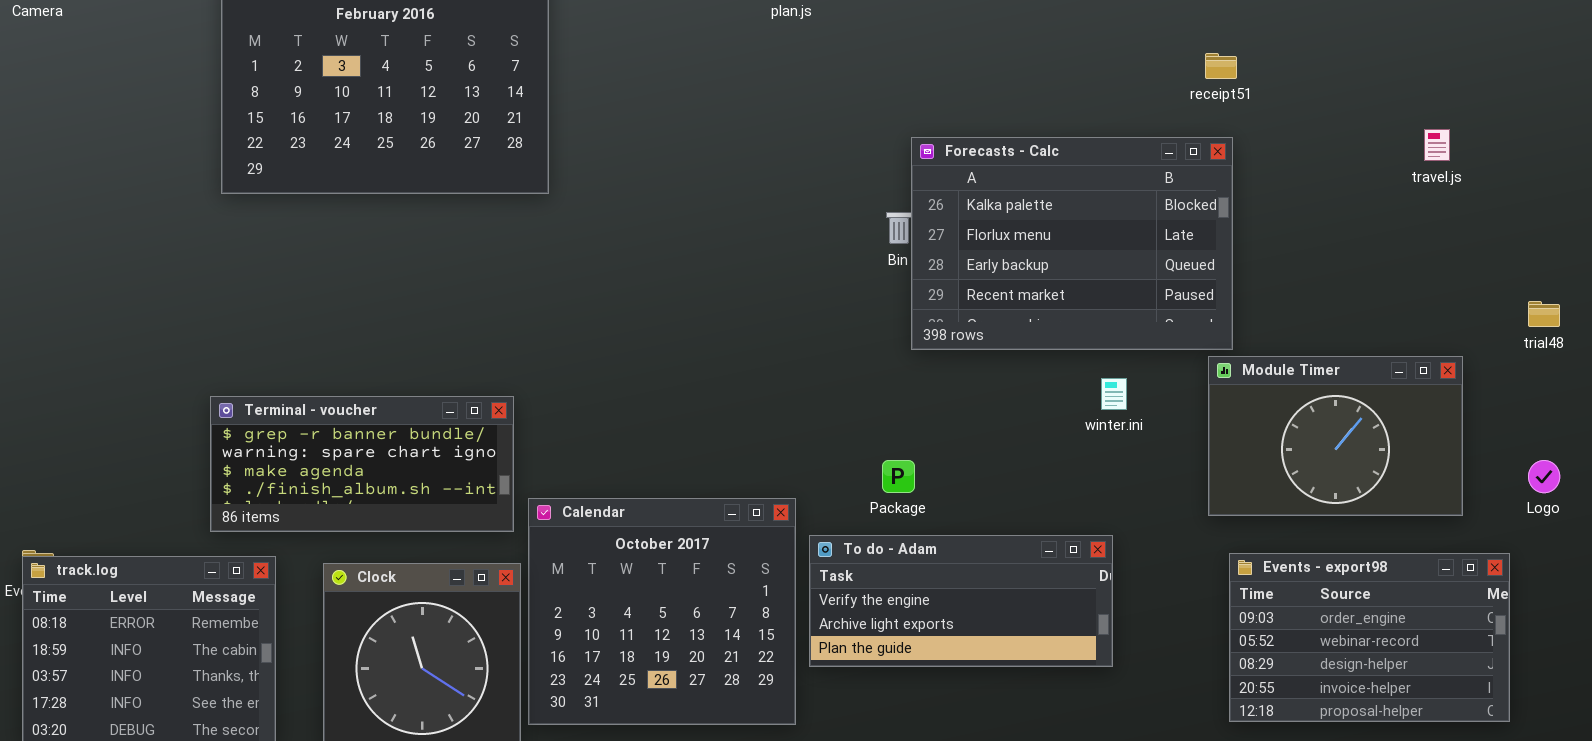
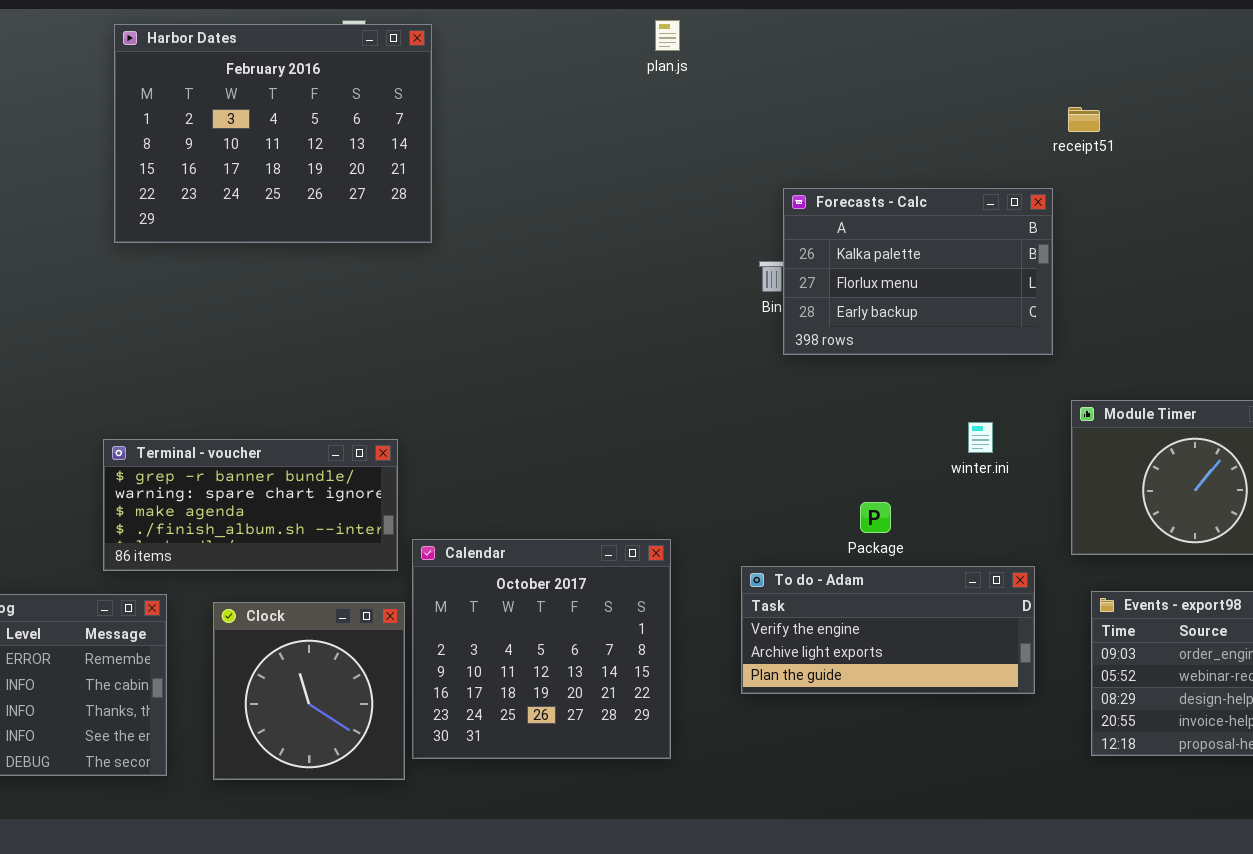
Forecasts - Calc: [911,137,1233,350] -> [783,188,1053,355], resized
Package: [882,460,915,493] -> [860,502,891,533], moved
To do - Adam: [809,535,1113,667] -> [741,566,1035,694], moved

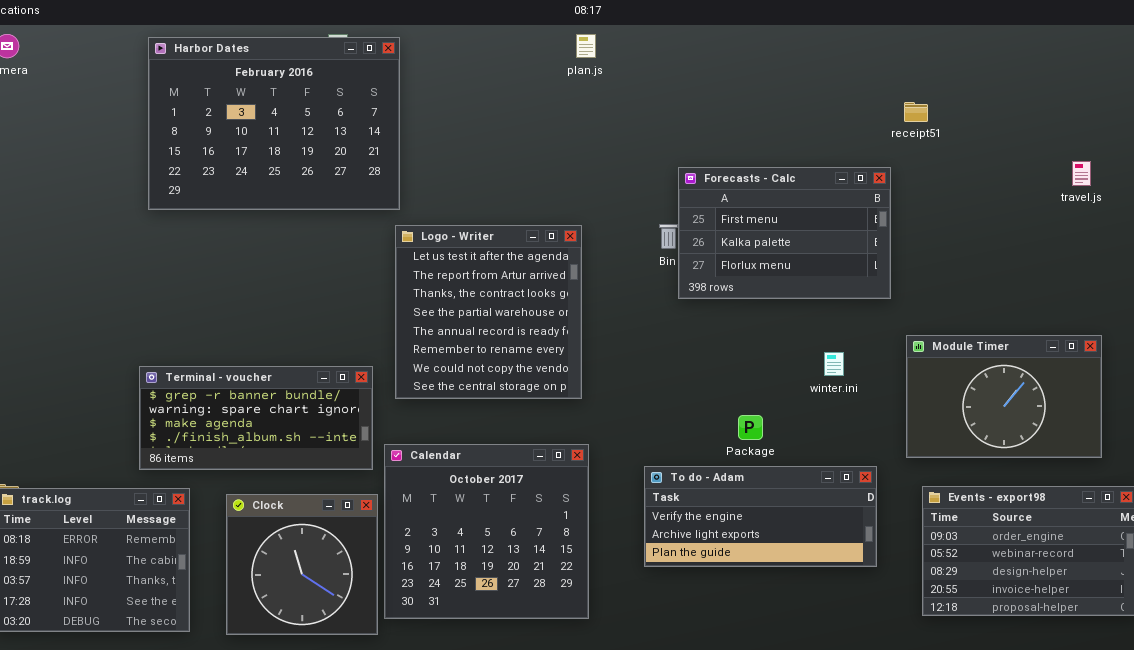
Forecasts - Calc: [783,188,1053,355] -> [678,167,891,299], scrolled up 1 row
Logo - Writer: none -> [395,225,582,399], opened

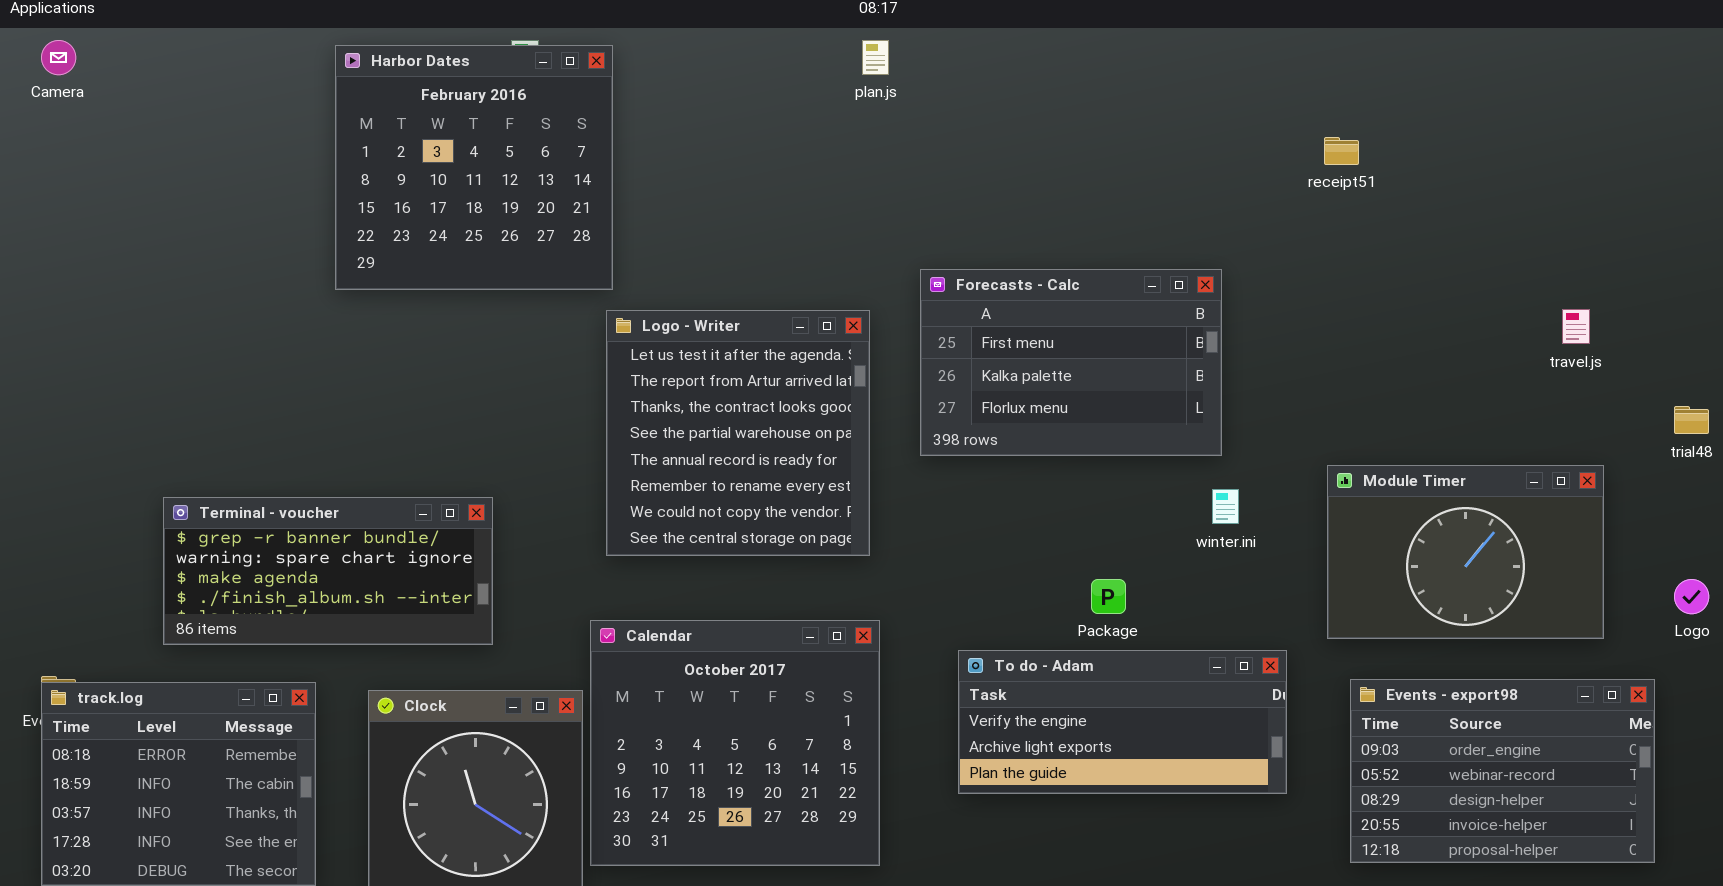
Harbor Dates: [148,37,400,210] -> [335,45,613,290], resized
travel.js: [1072,161,1091,186] -> [1562,309,1590,344], moved
Forecasts - Calc: [678,167,891,299] -> [920,269,1222,456], moved
Terminal - voucher: [139,366,373,470] -> [163,497,493,645], moved

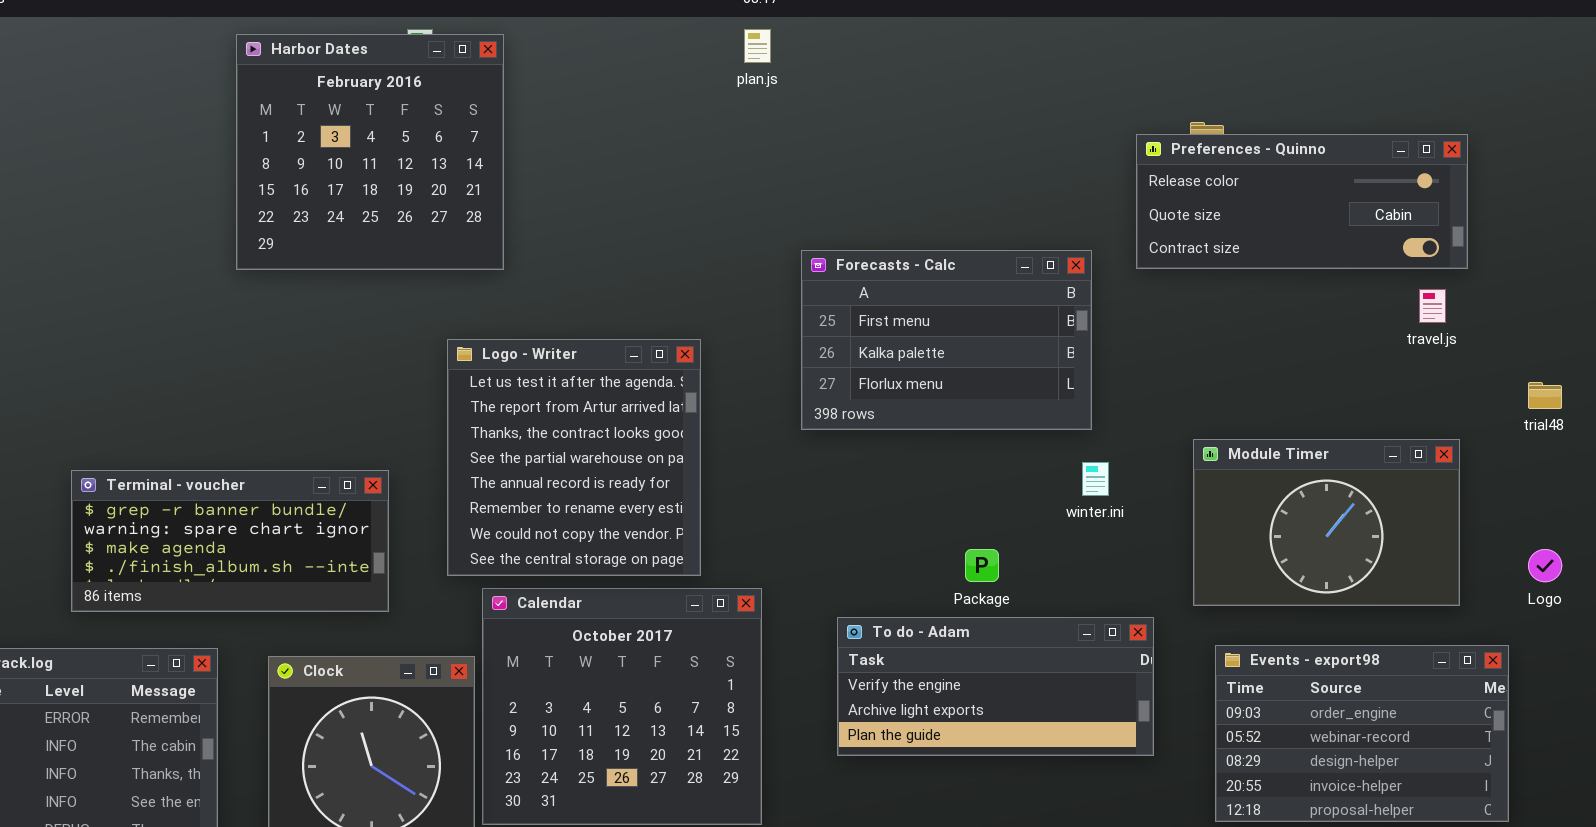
Preferences - Quinno: none -> [1136,134,1468,269], opened
Logo - Writer: [606,310,870,556] -> [447,339,701,576], moved

